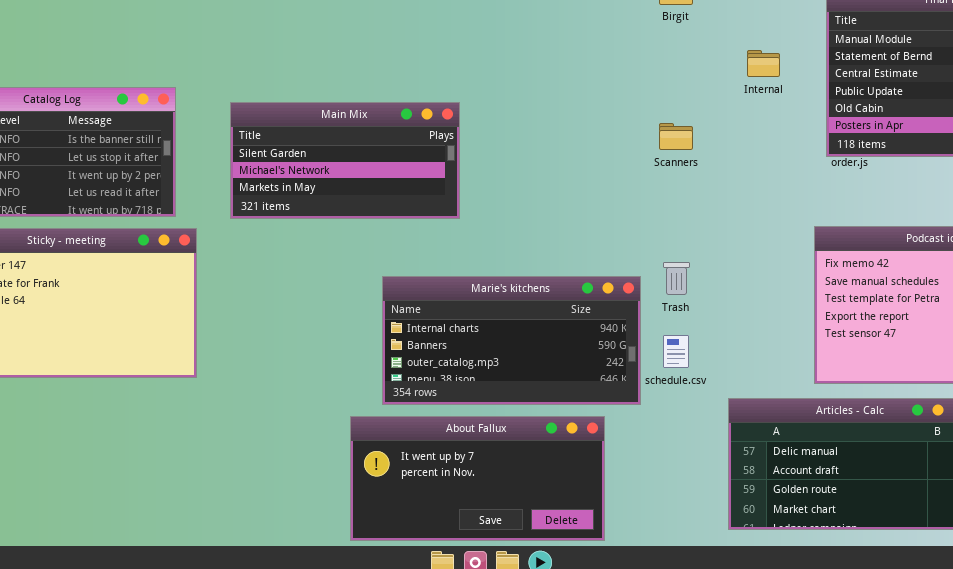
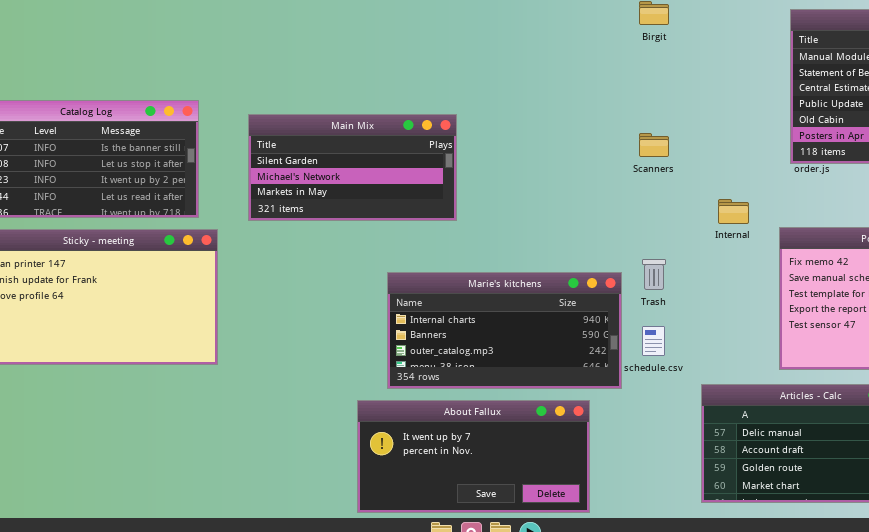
Internal: [747,50,780,77] -> [718,199,749,224], moved

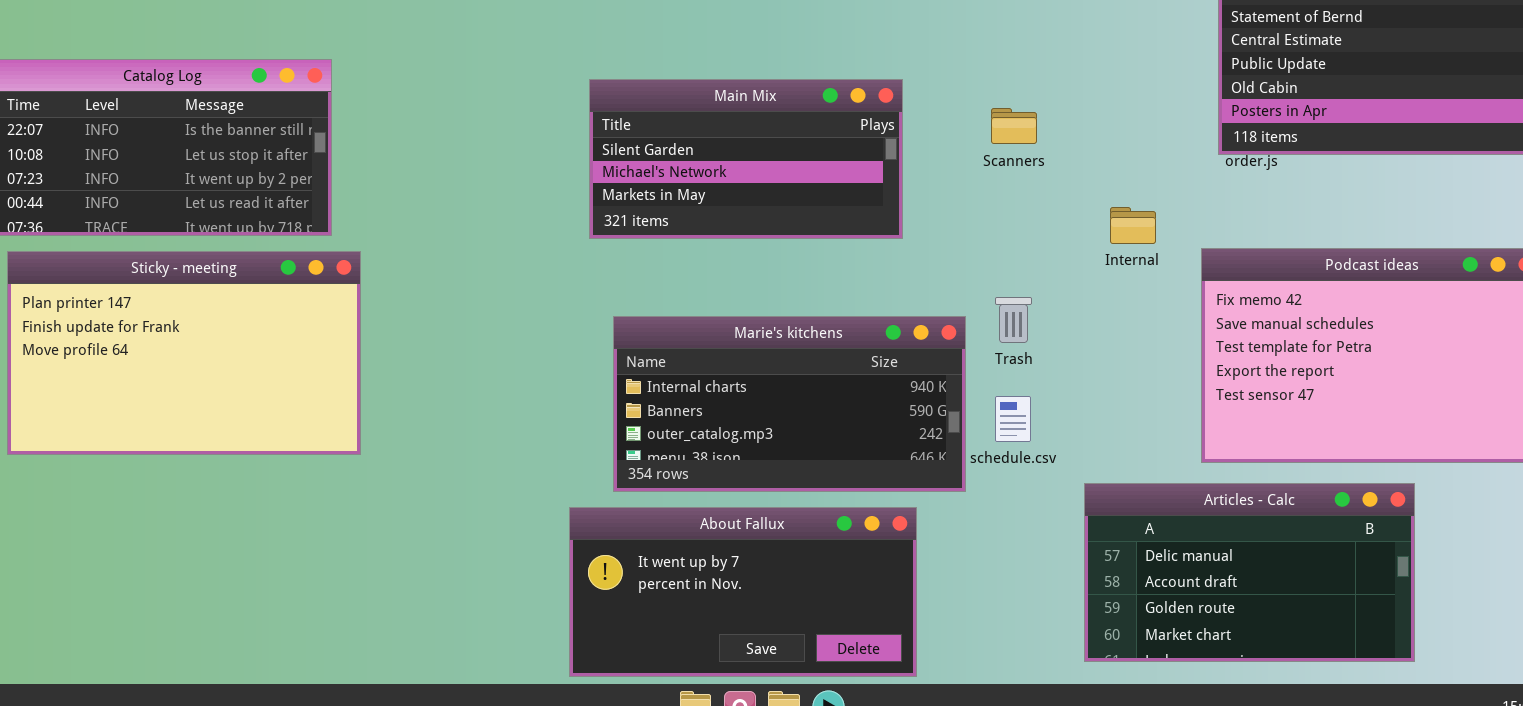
Main Mix: [248,114,457,221] -> [589,79,903,239], moved

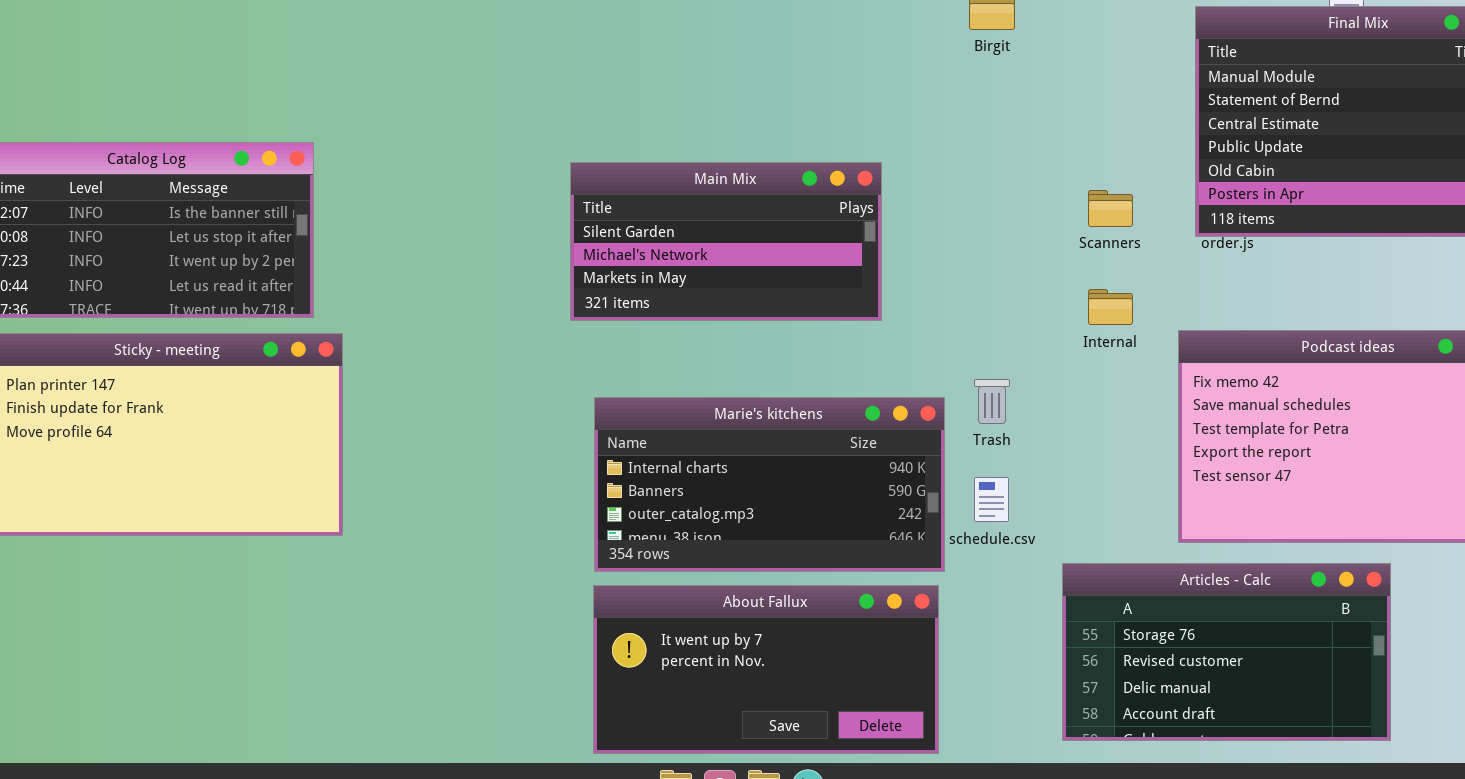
Scanners: [991,108,1037,144] -> [1088,190,1133,227], moved
Articles - Calc: [1084,483,1415,662] -> [1062,563,1391,741], scrolled up 2 rows
About Fallux: [569,507,917,677] -> [593,585,939,754], moved

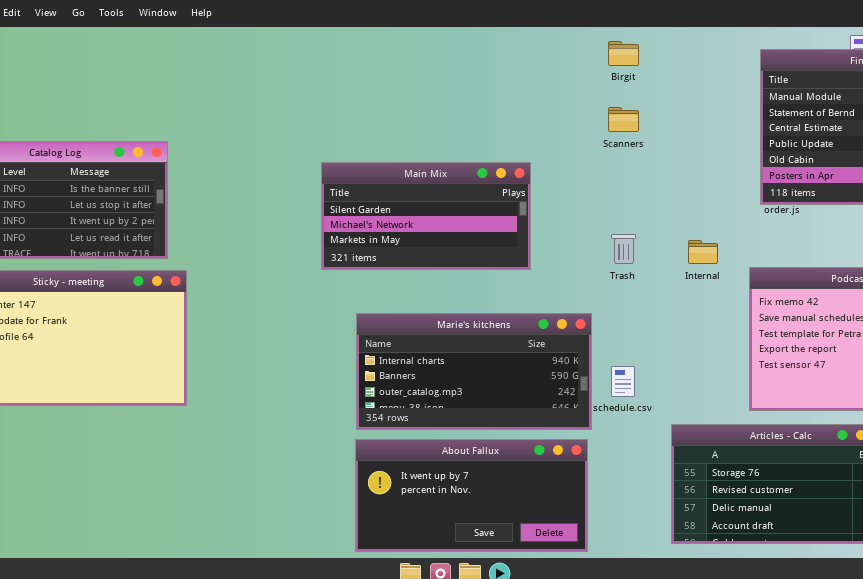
Main Mix: [570,162,882,321] -> [321,162,531,270], moved
Scanners: [1088,190,1133,227] -> [608,107,639,132], moved
Trash: [974,379,1010,424] -> [611,234,636,264], moved

